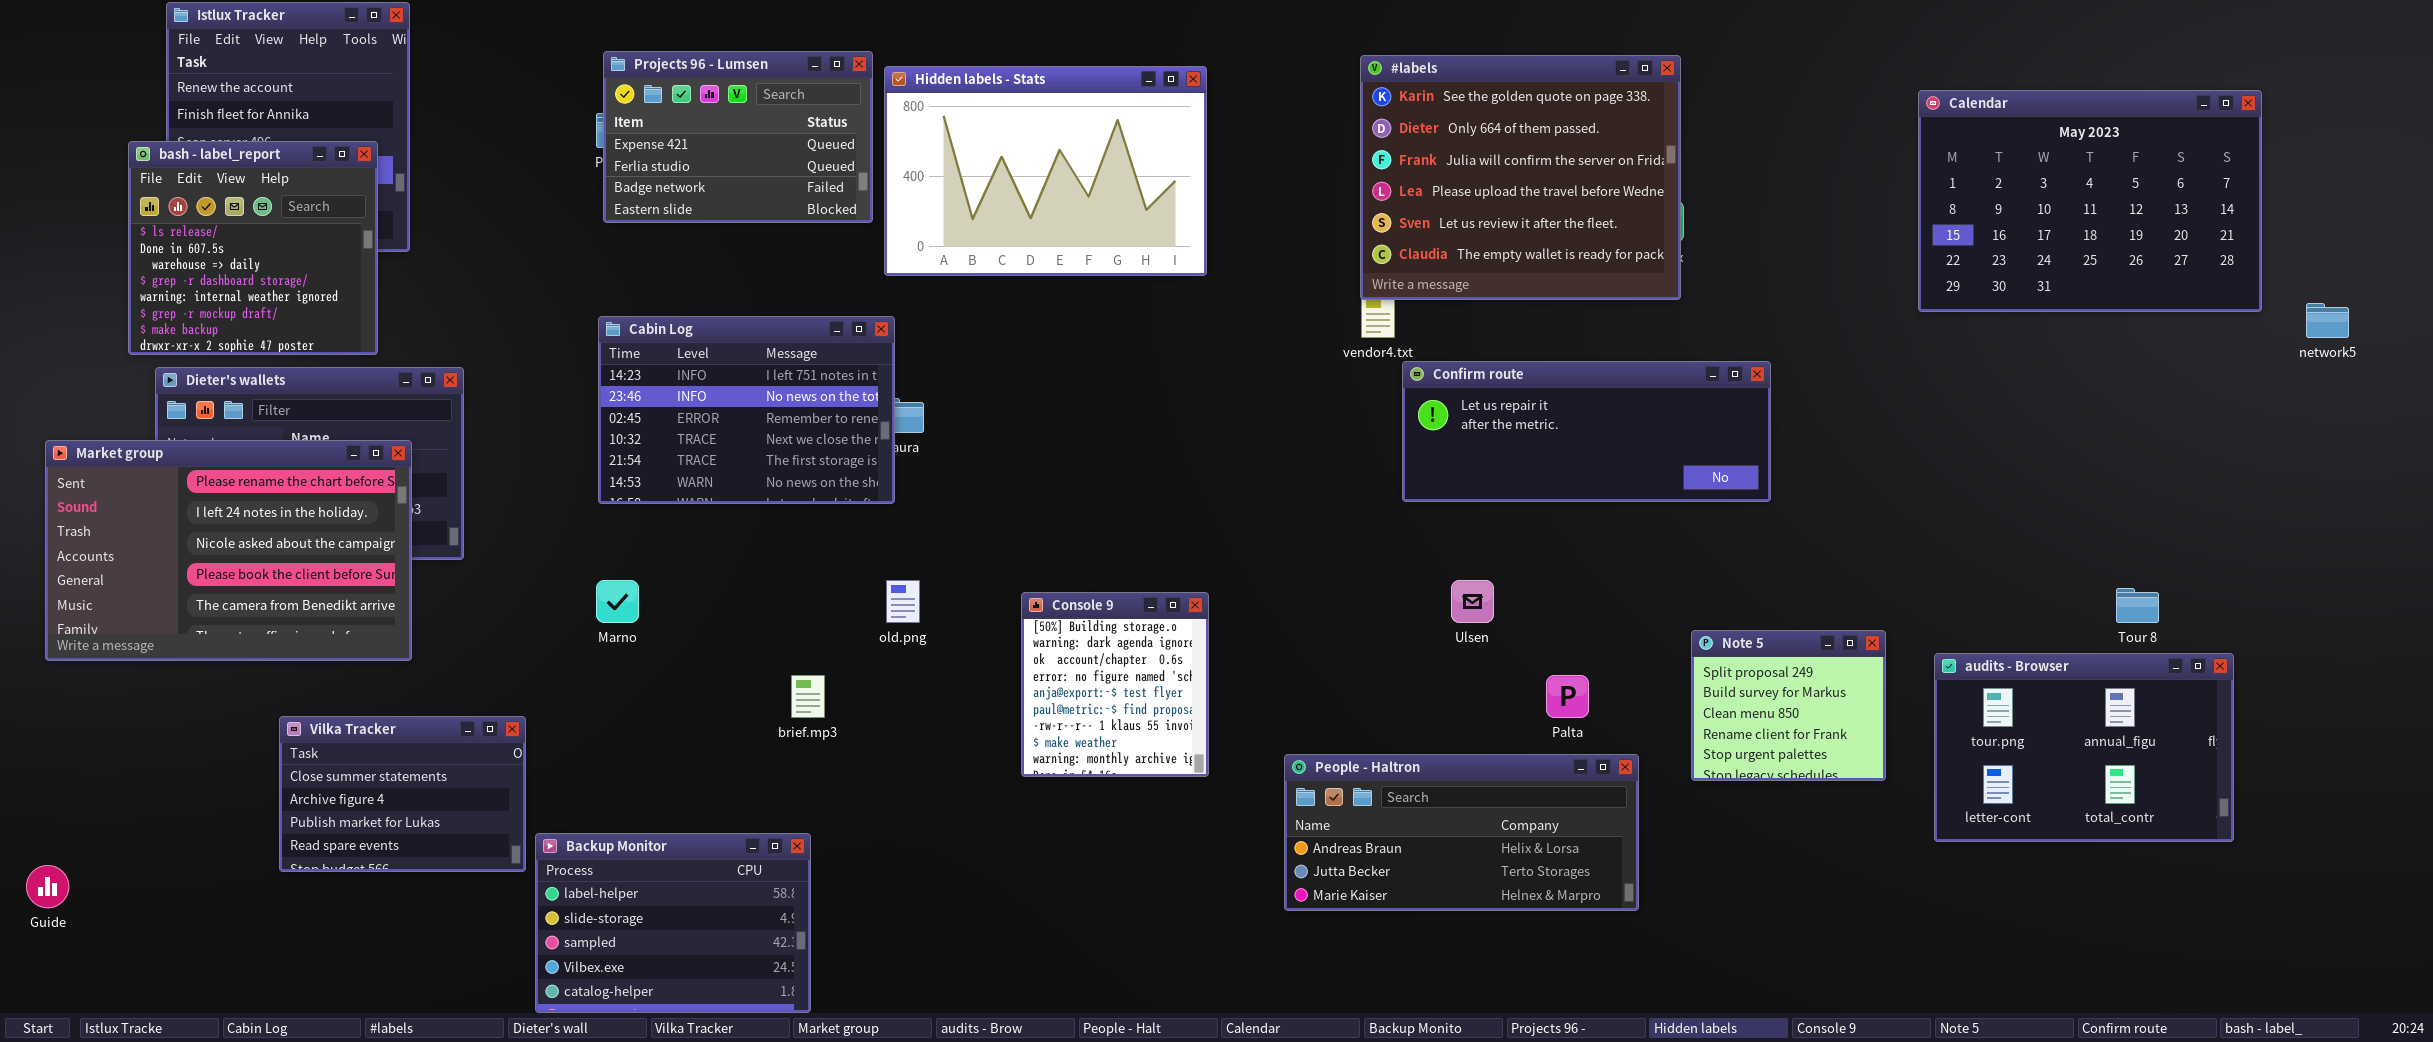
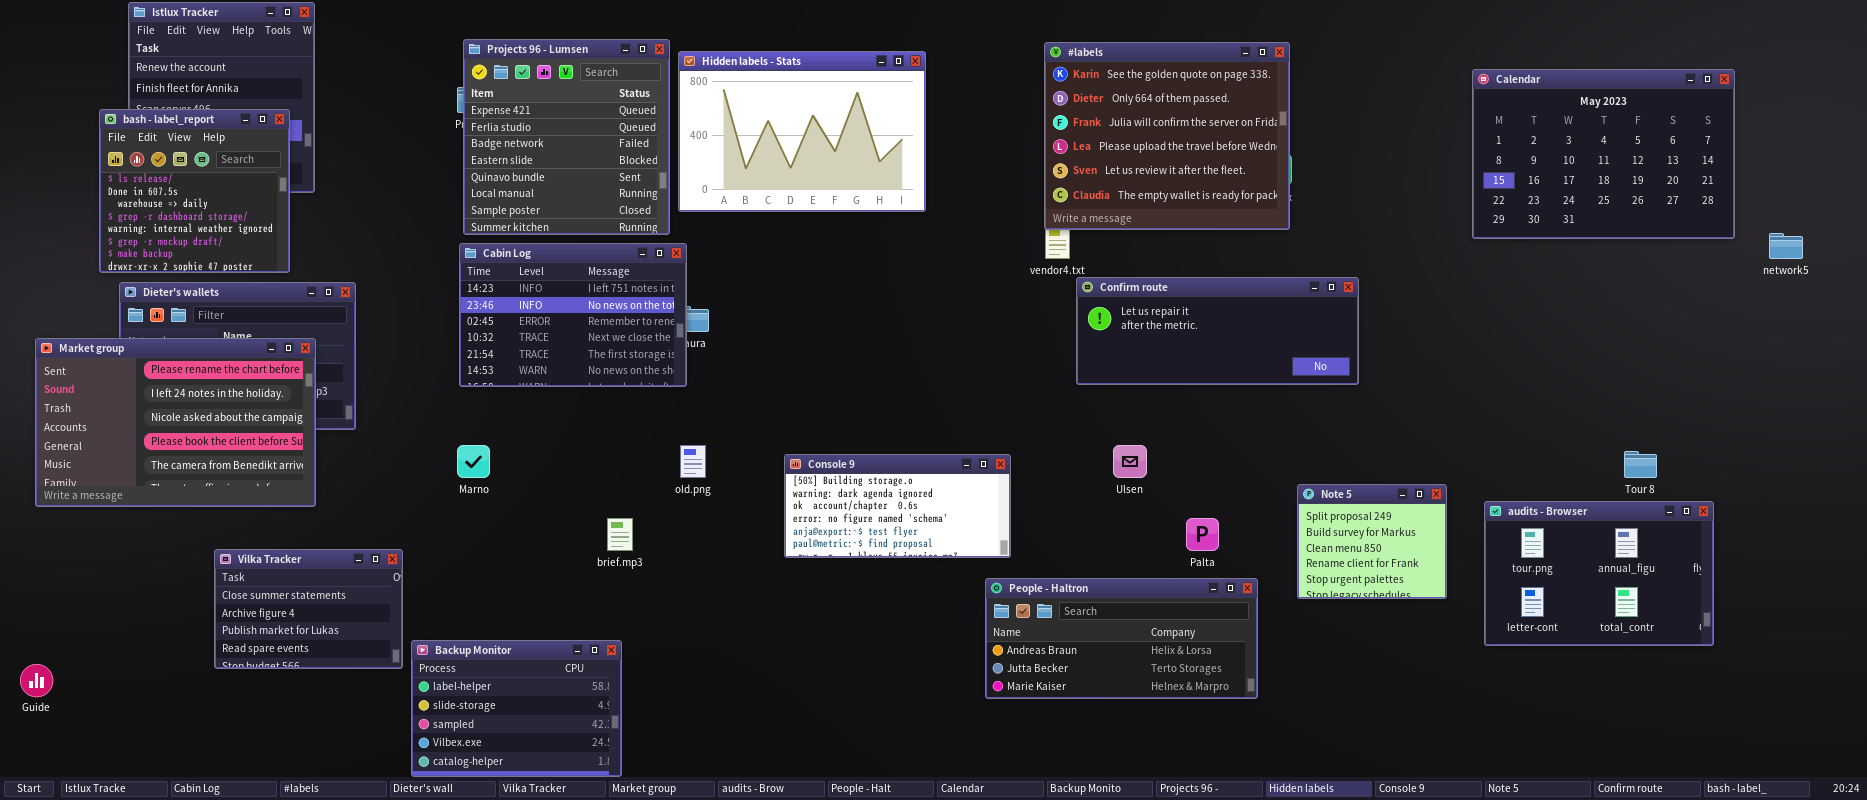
Projects 96 - Lumsen: [603,51,873,223] -> [463,39,670,235], resized
Console 9: [1021,592,1209,777] -> [784,454,1011,558], resized

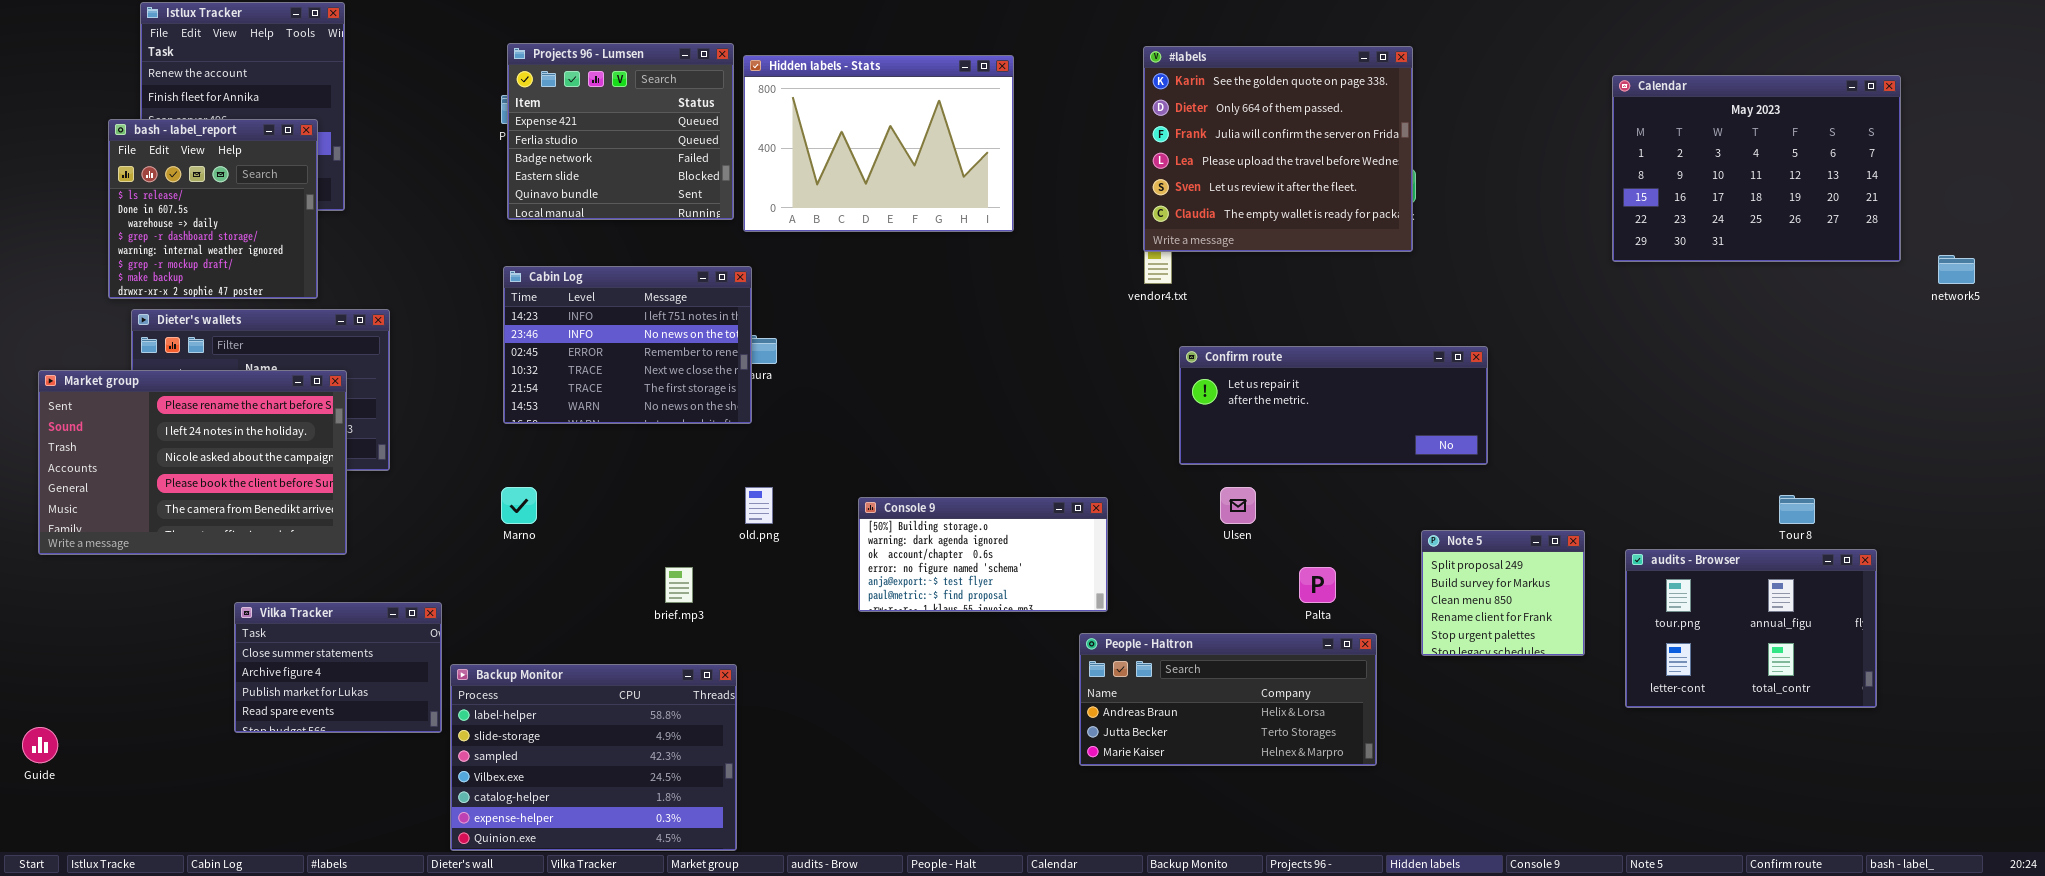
Projects 96 - Lumsen: [463,39,670,235] -> [507,43,734,220], resized
Confirm route: [1076,277,1359,385] -> [1179,346,1488,465], moved
Backup Monitor: [411,640,622,777] -> [450,664,737,851], resized

